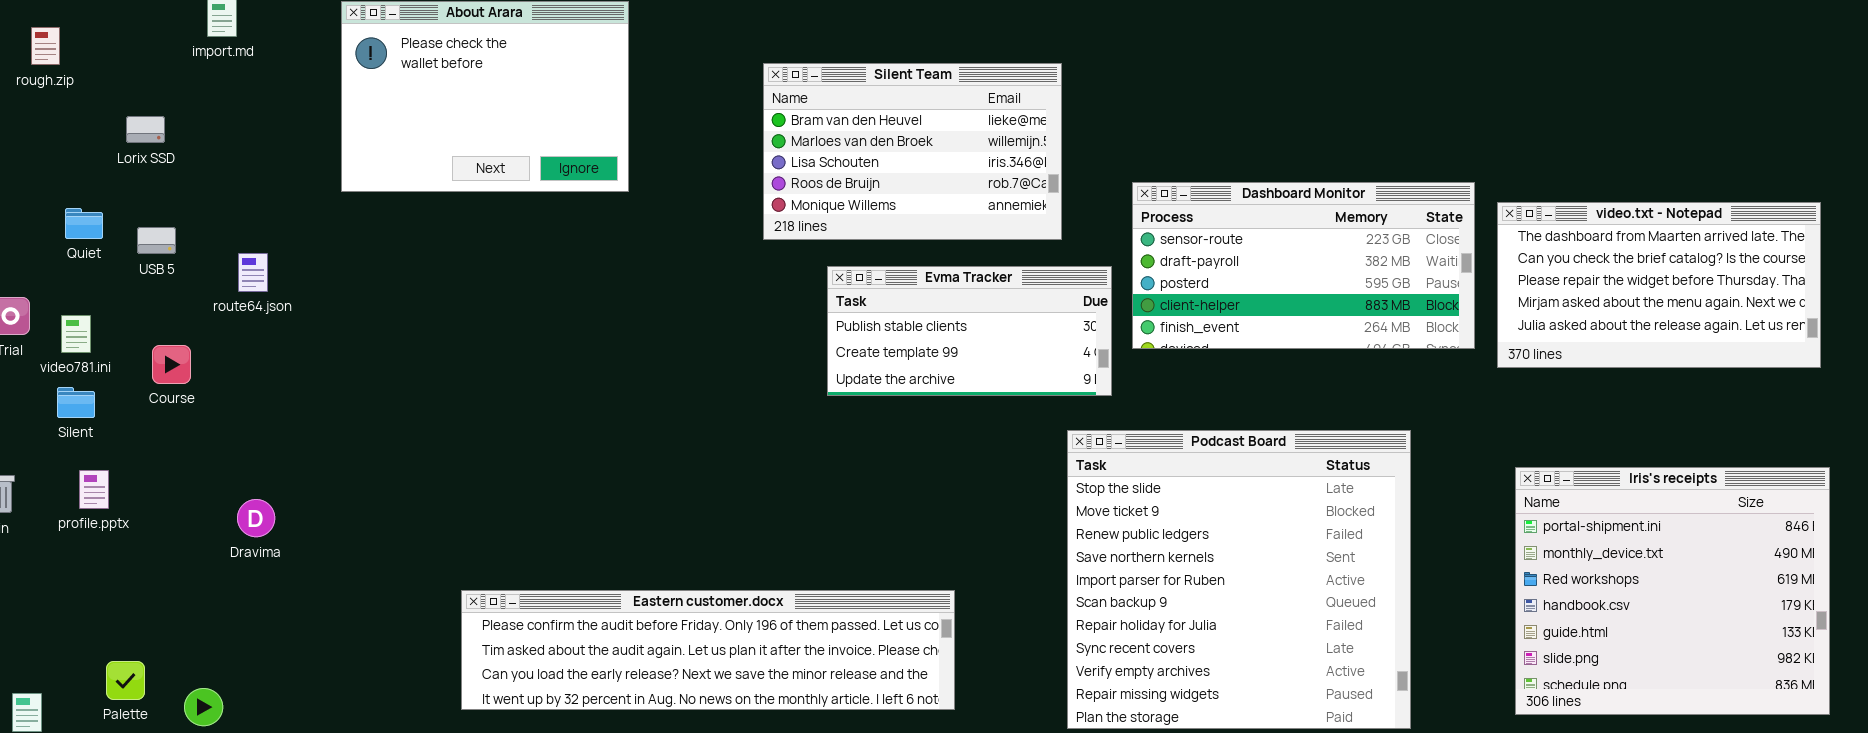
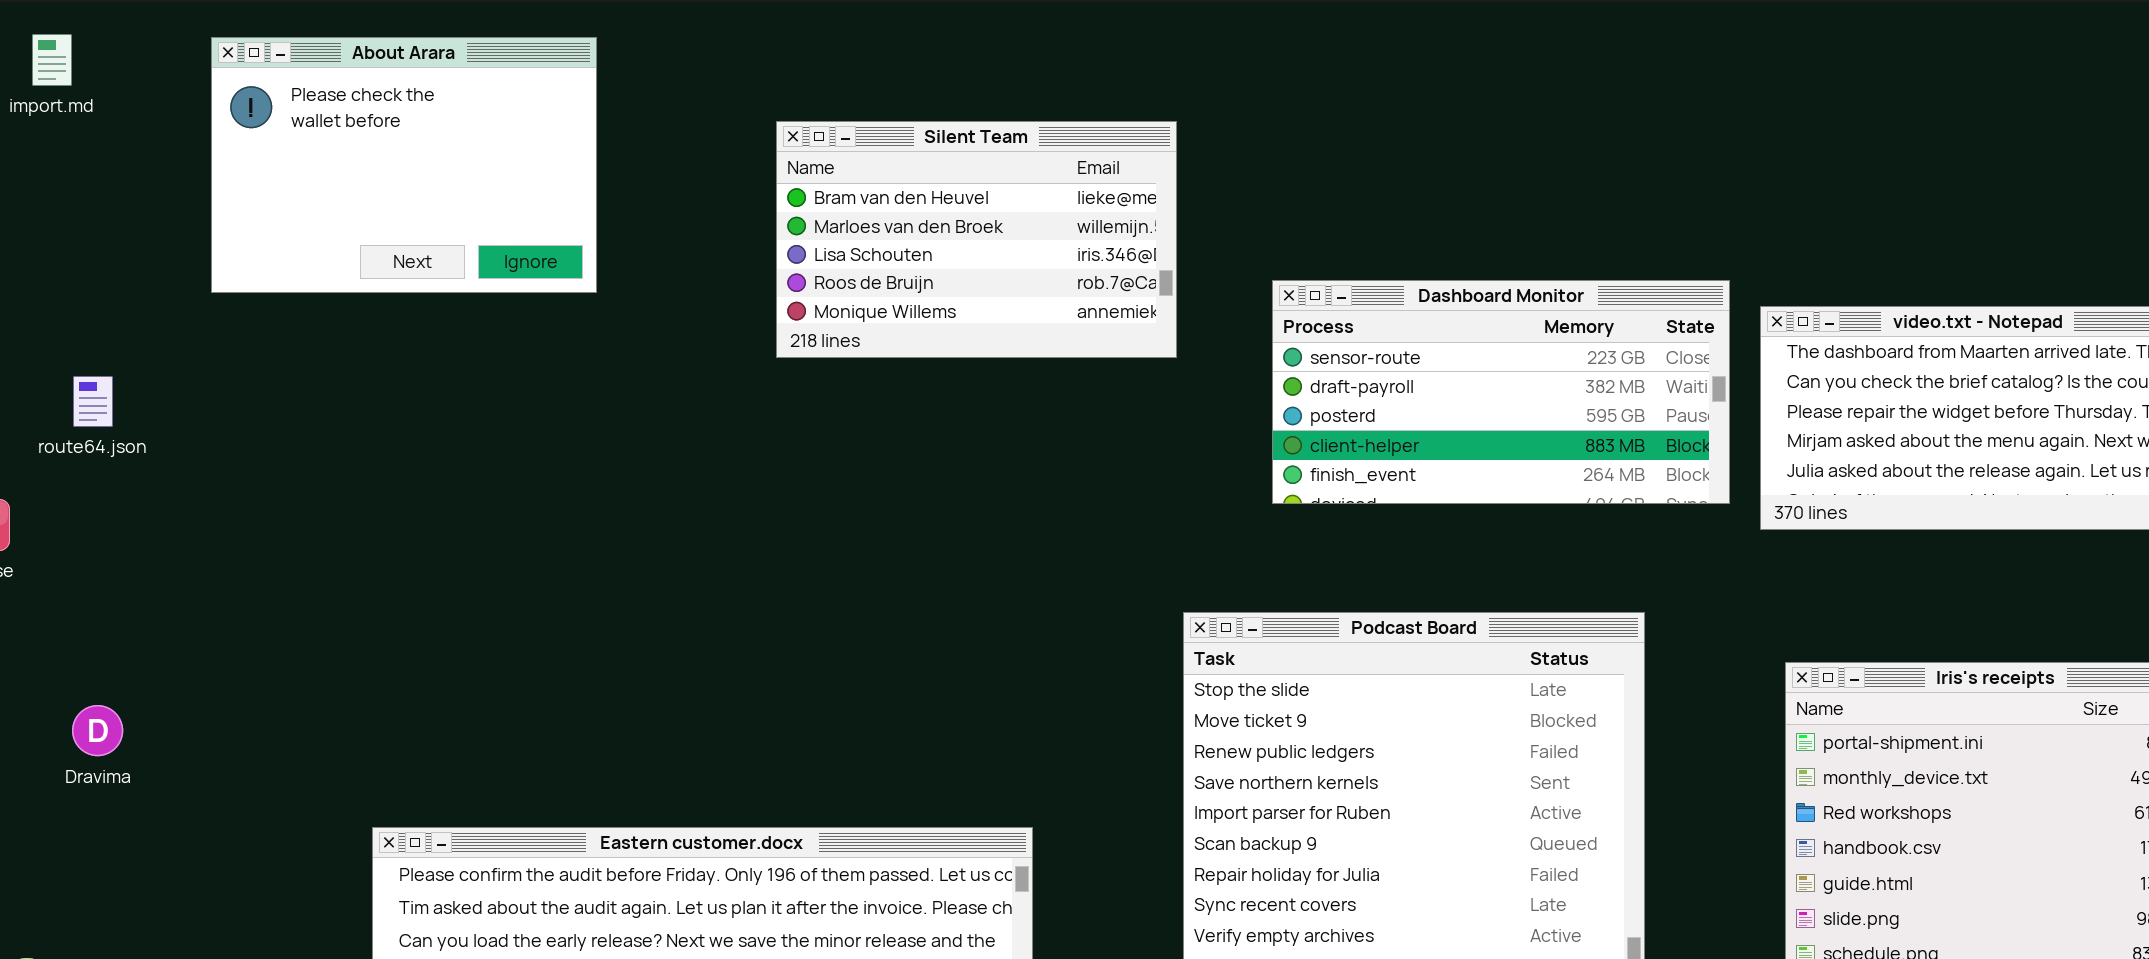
Evma Tracker: [827,266,1112,396] -> none, closed

